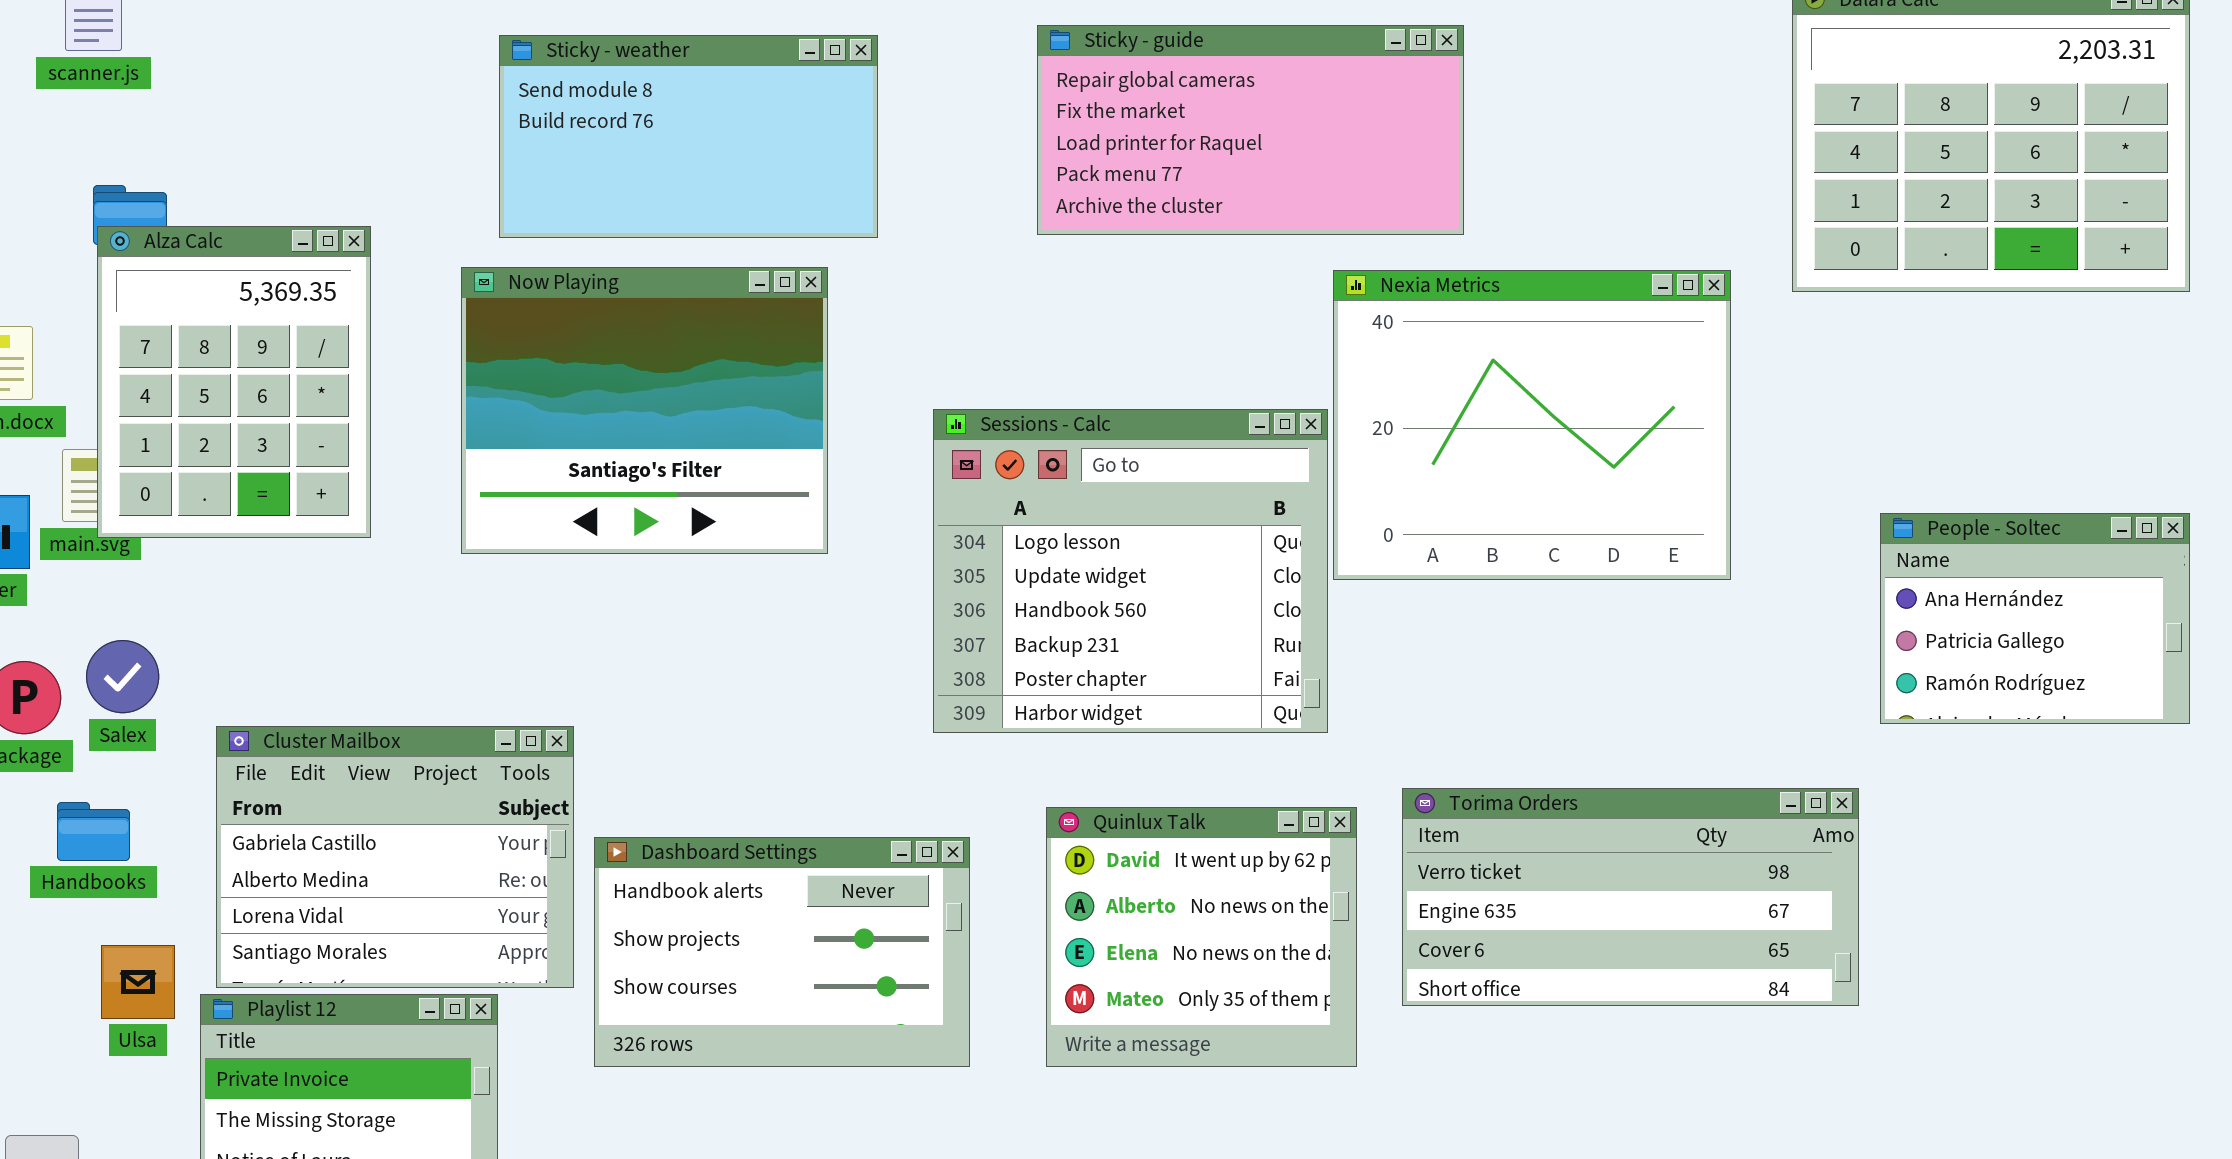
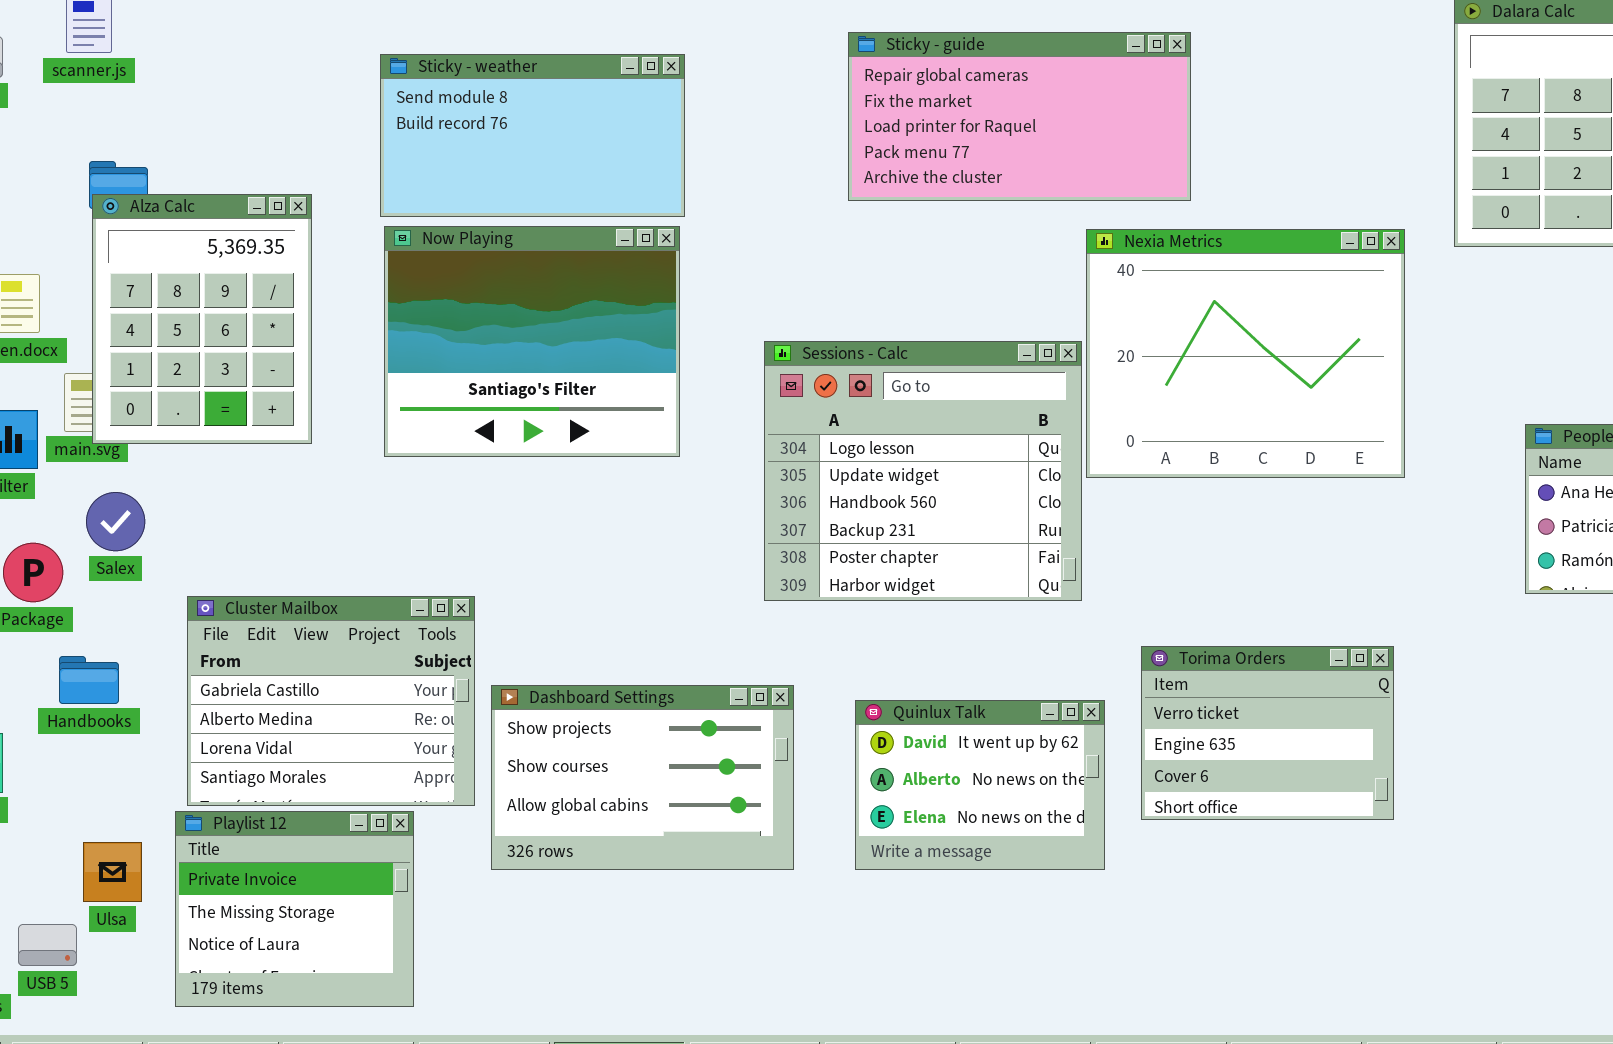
Sticky - weather: [499,35,878,238] -> [380,54,685,217], moved
Salex: [86,640,159,713] -> [86,492,145,551], moved
Torima Orders: [1402,788,1859,1006] -> [1141,646,1394,820], resized
Quinlux Talk: [1046,807,1357,1067] -> [855,700,1105,870], resized
Dashboard Settings: [594,837,970,1067] -> [491,685,794,870], scrolled down 1 row
Ulsa: [101,945,175,1019] -> [83,842,142,902], moved

